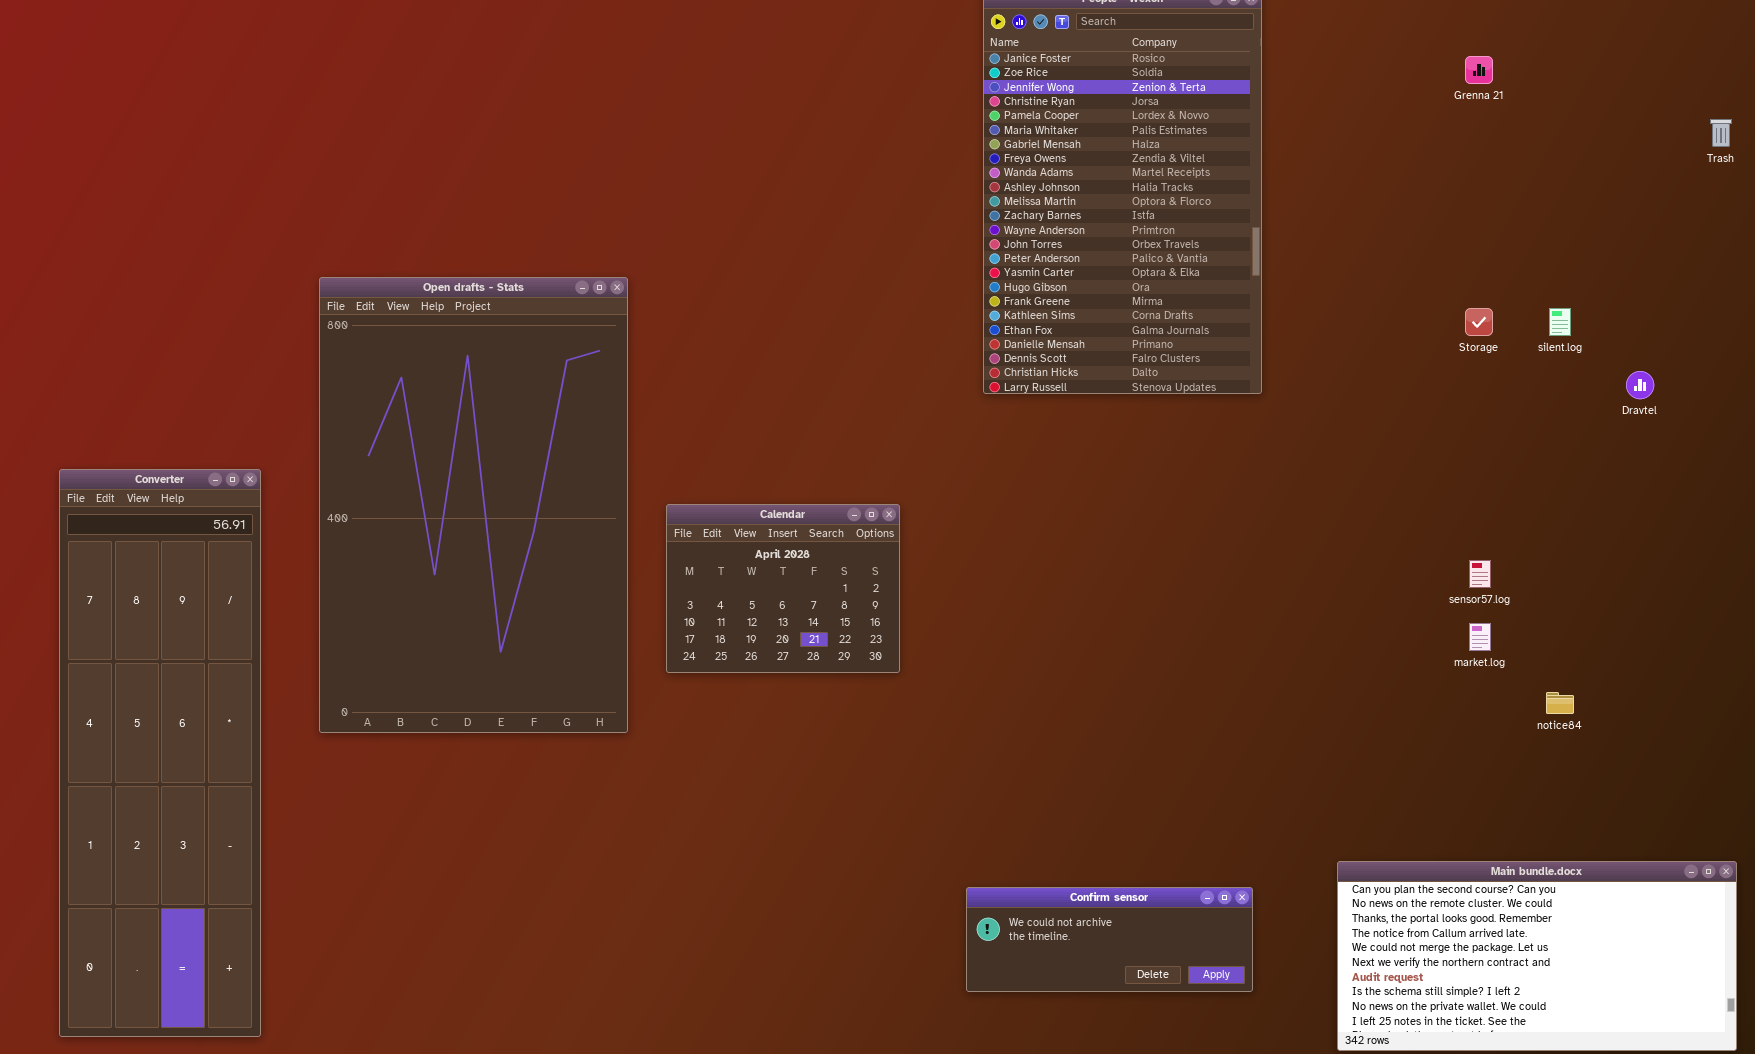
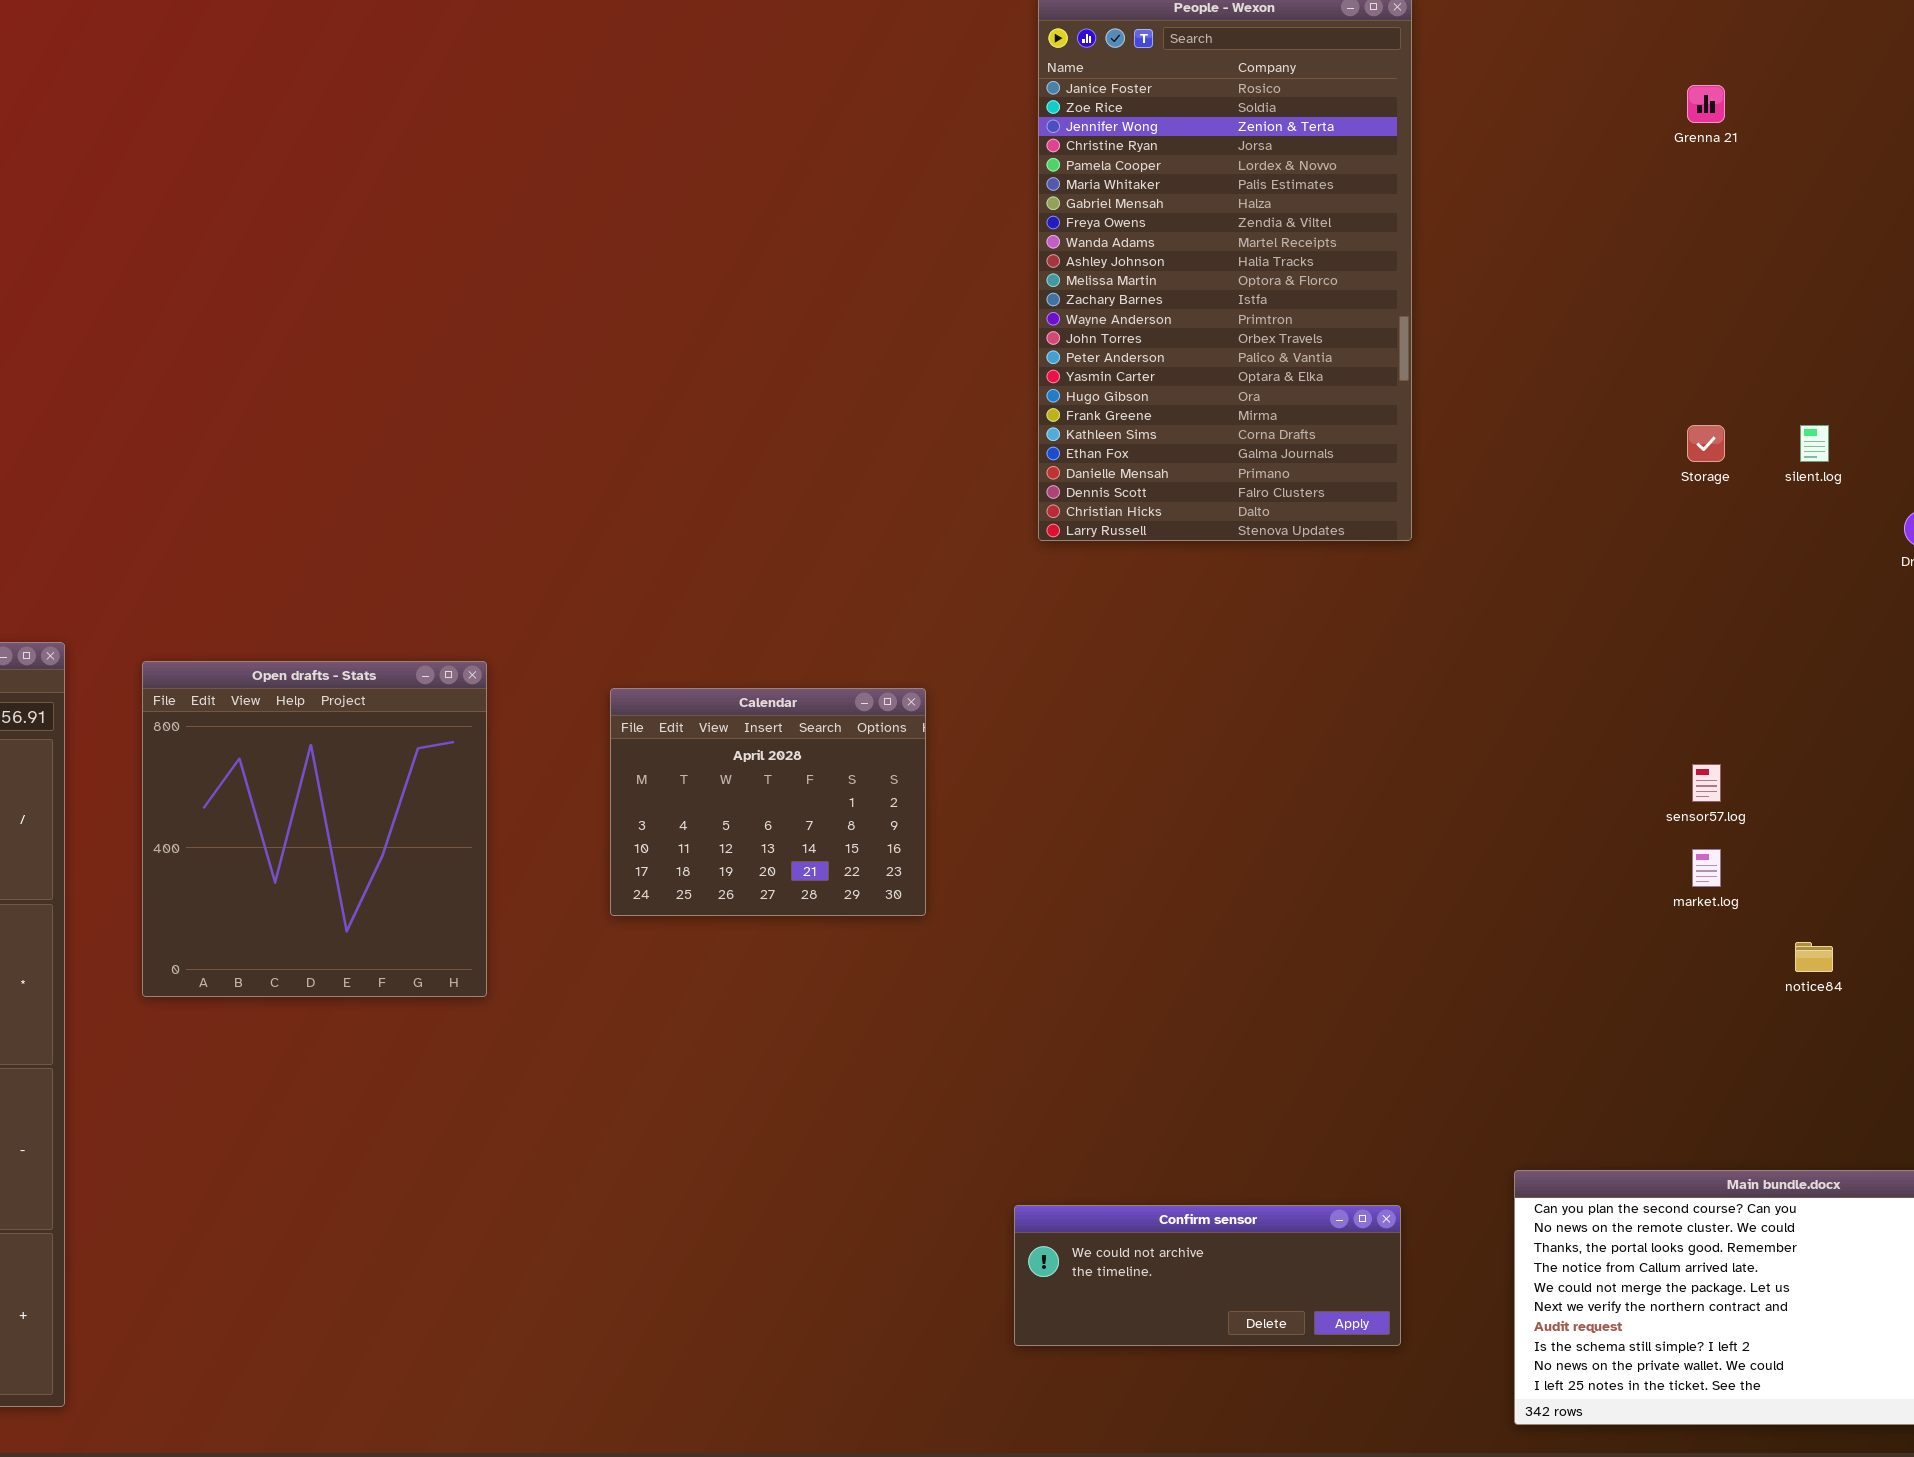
Open drafts - Stats: [319,277,628,733] -> [142,661,487,997], resized

